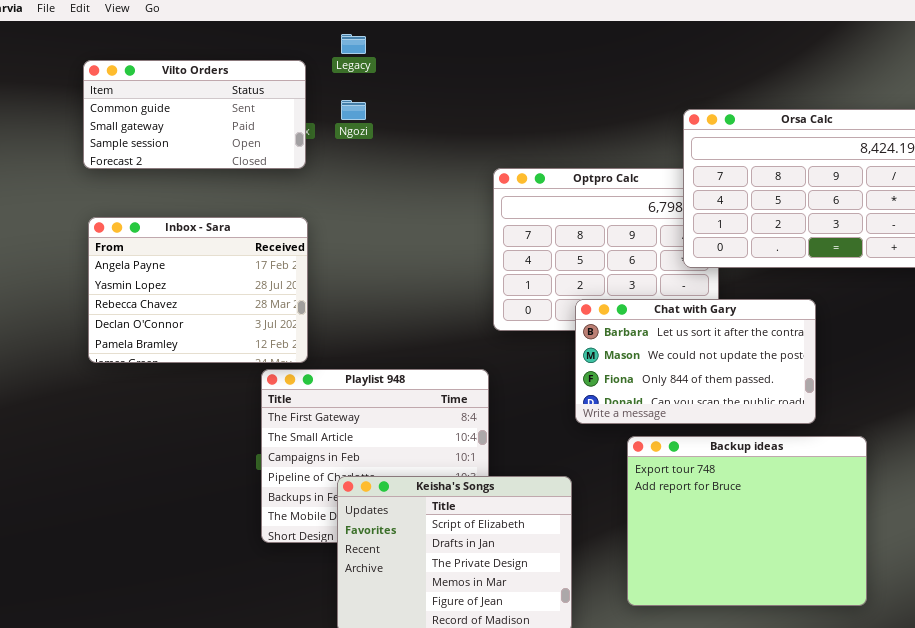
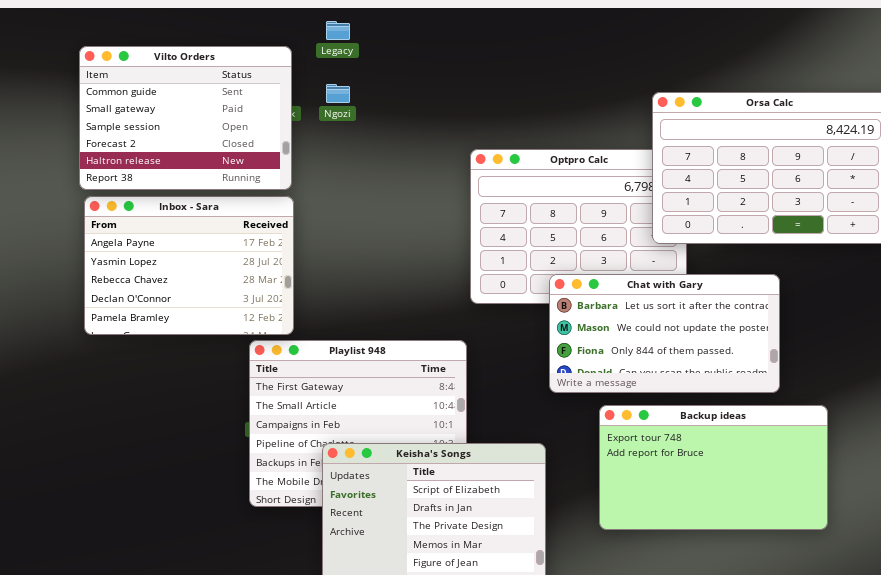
Vilto Orders: [83,60,306,169] -> [79,46,292,190], resized
Backup ideas: [627,436,867,606] -> [599,405,828,530], resized

